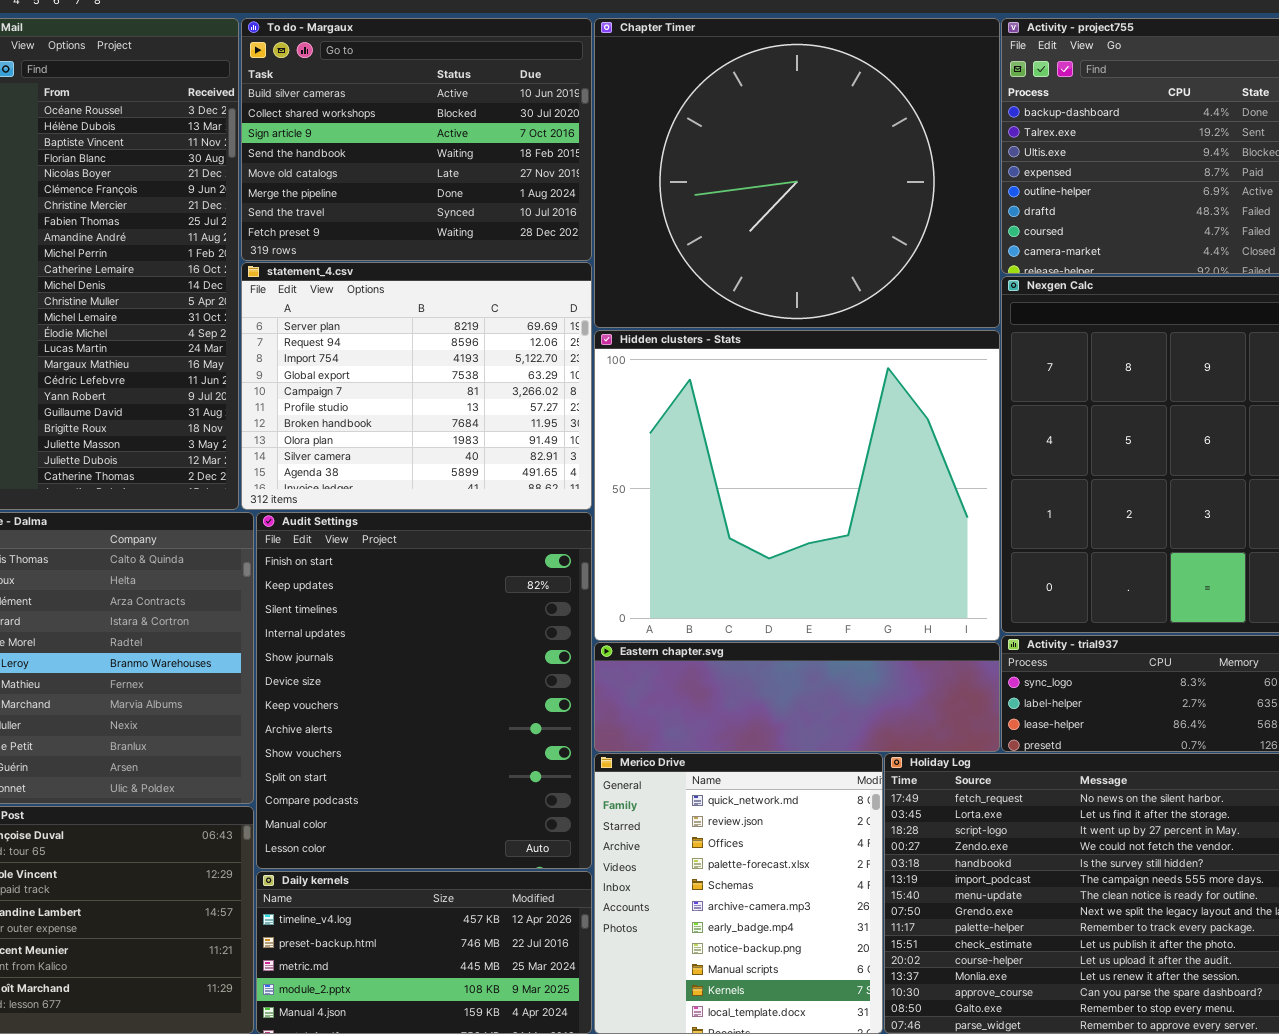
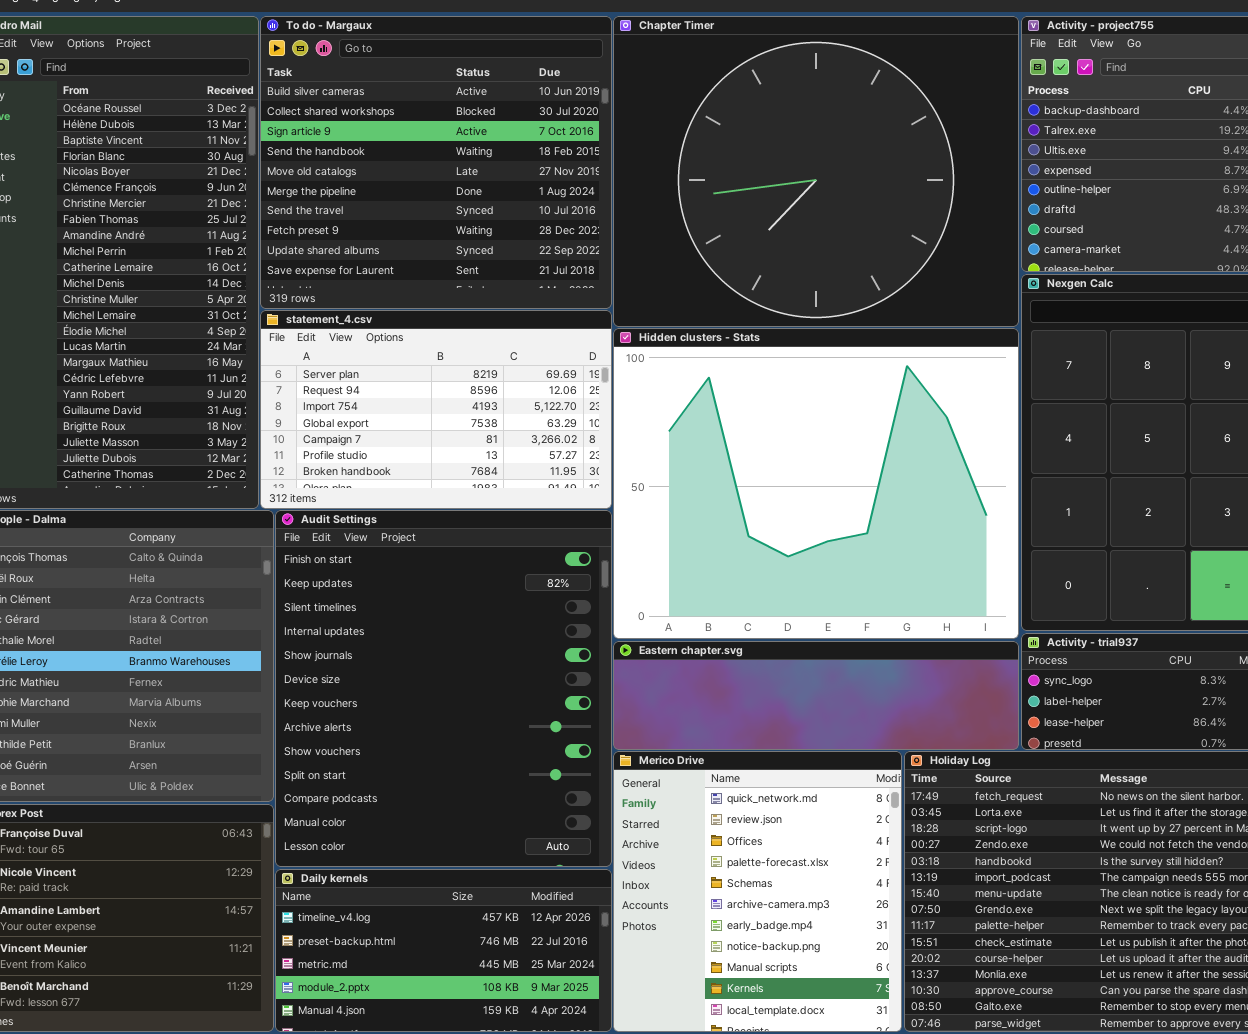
To do - Margaux: [241,18,592,261] -> [260,16,612,309], resized
statement_4.csv: [241,262,592,510] -> [260,310,612,509], resized

